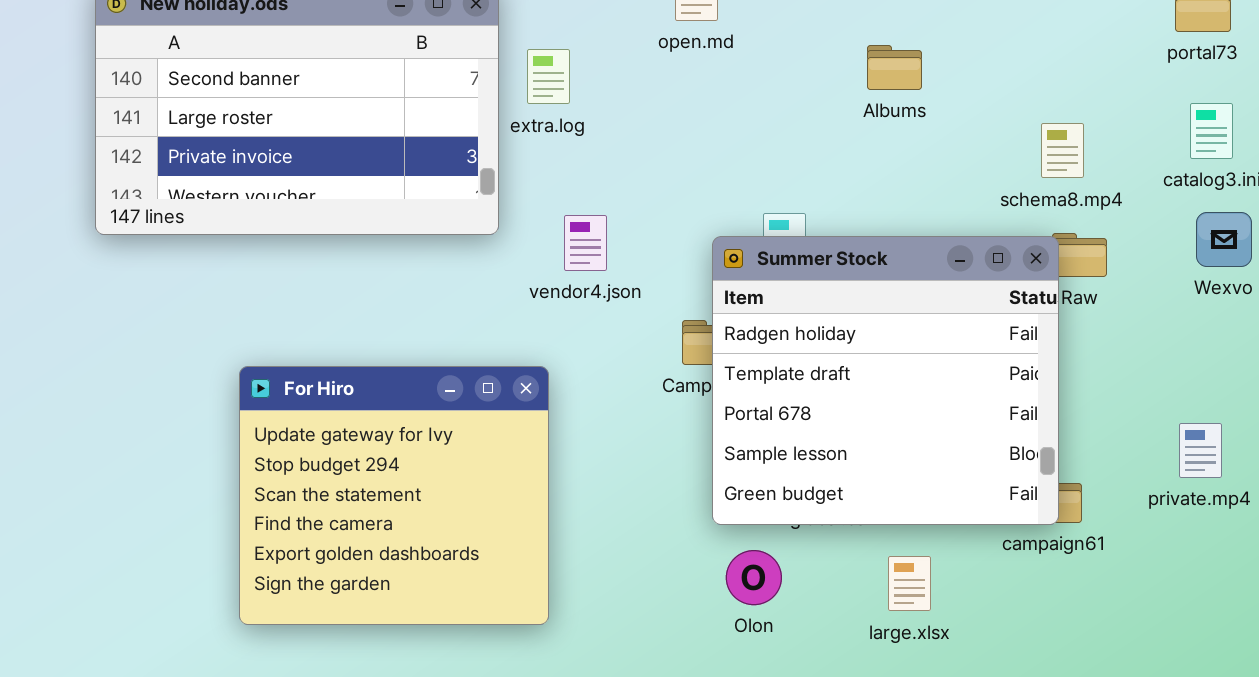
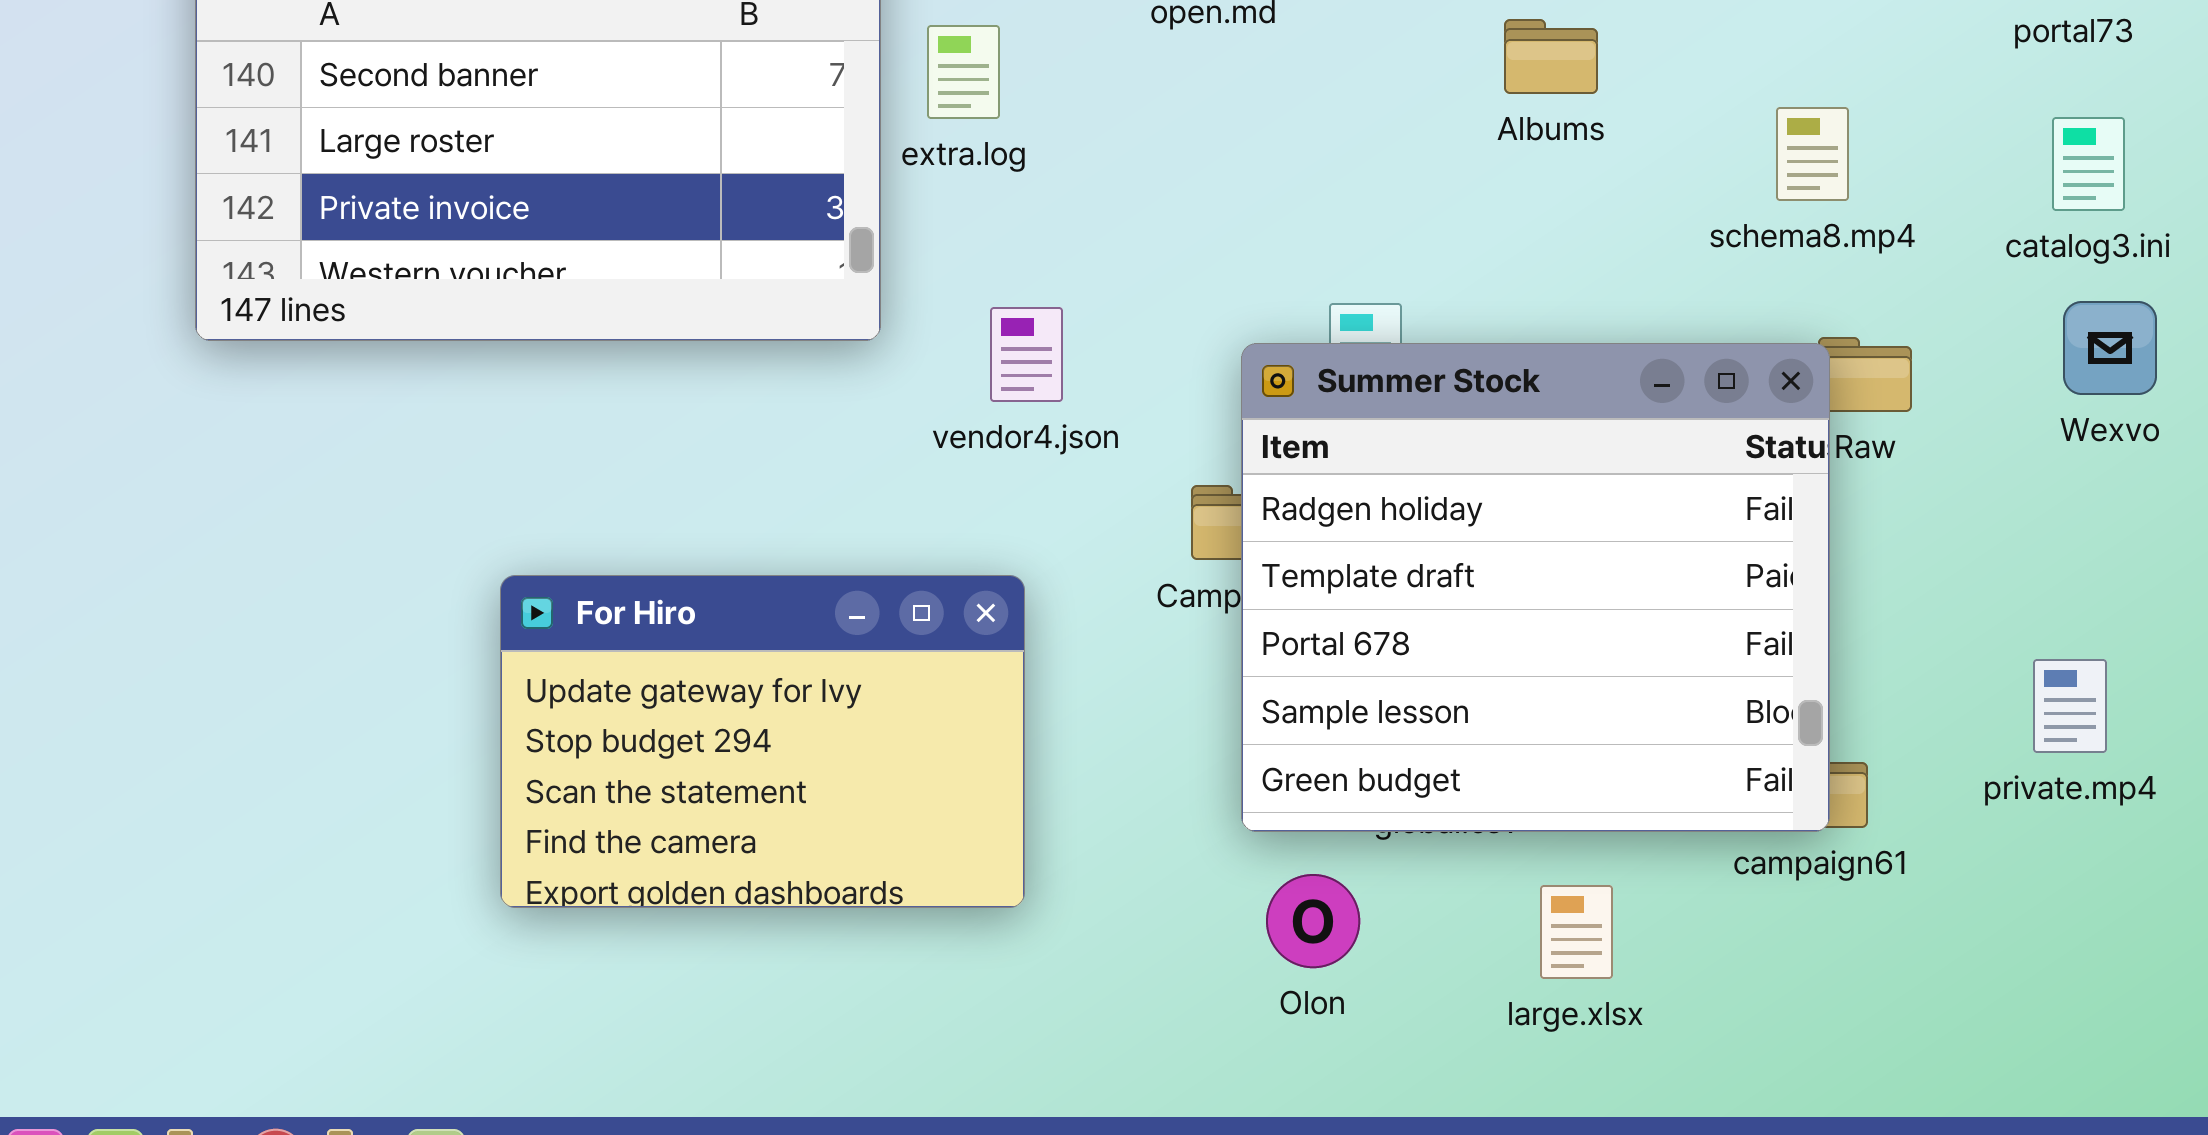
schema8.mp4: [1041,123,1084,178] -> [1776,107,1849,201], moved
For Hiro: [239,366,549,625] -> [500,575,1025,908], moved, resized

